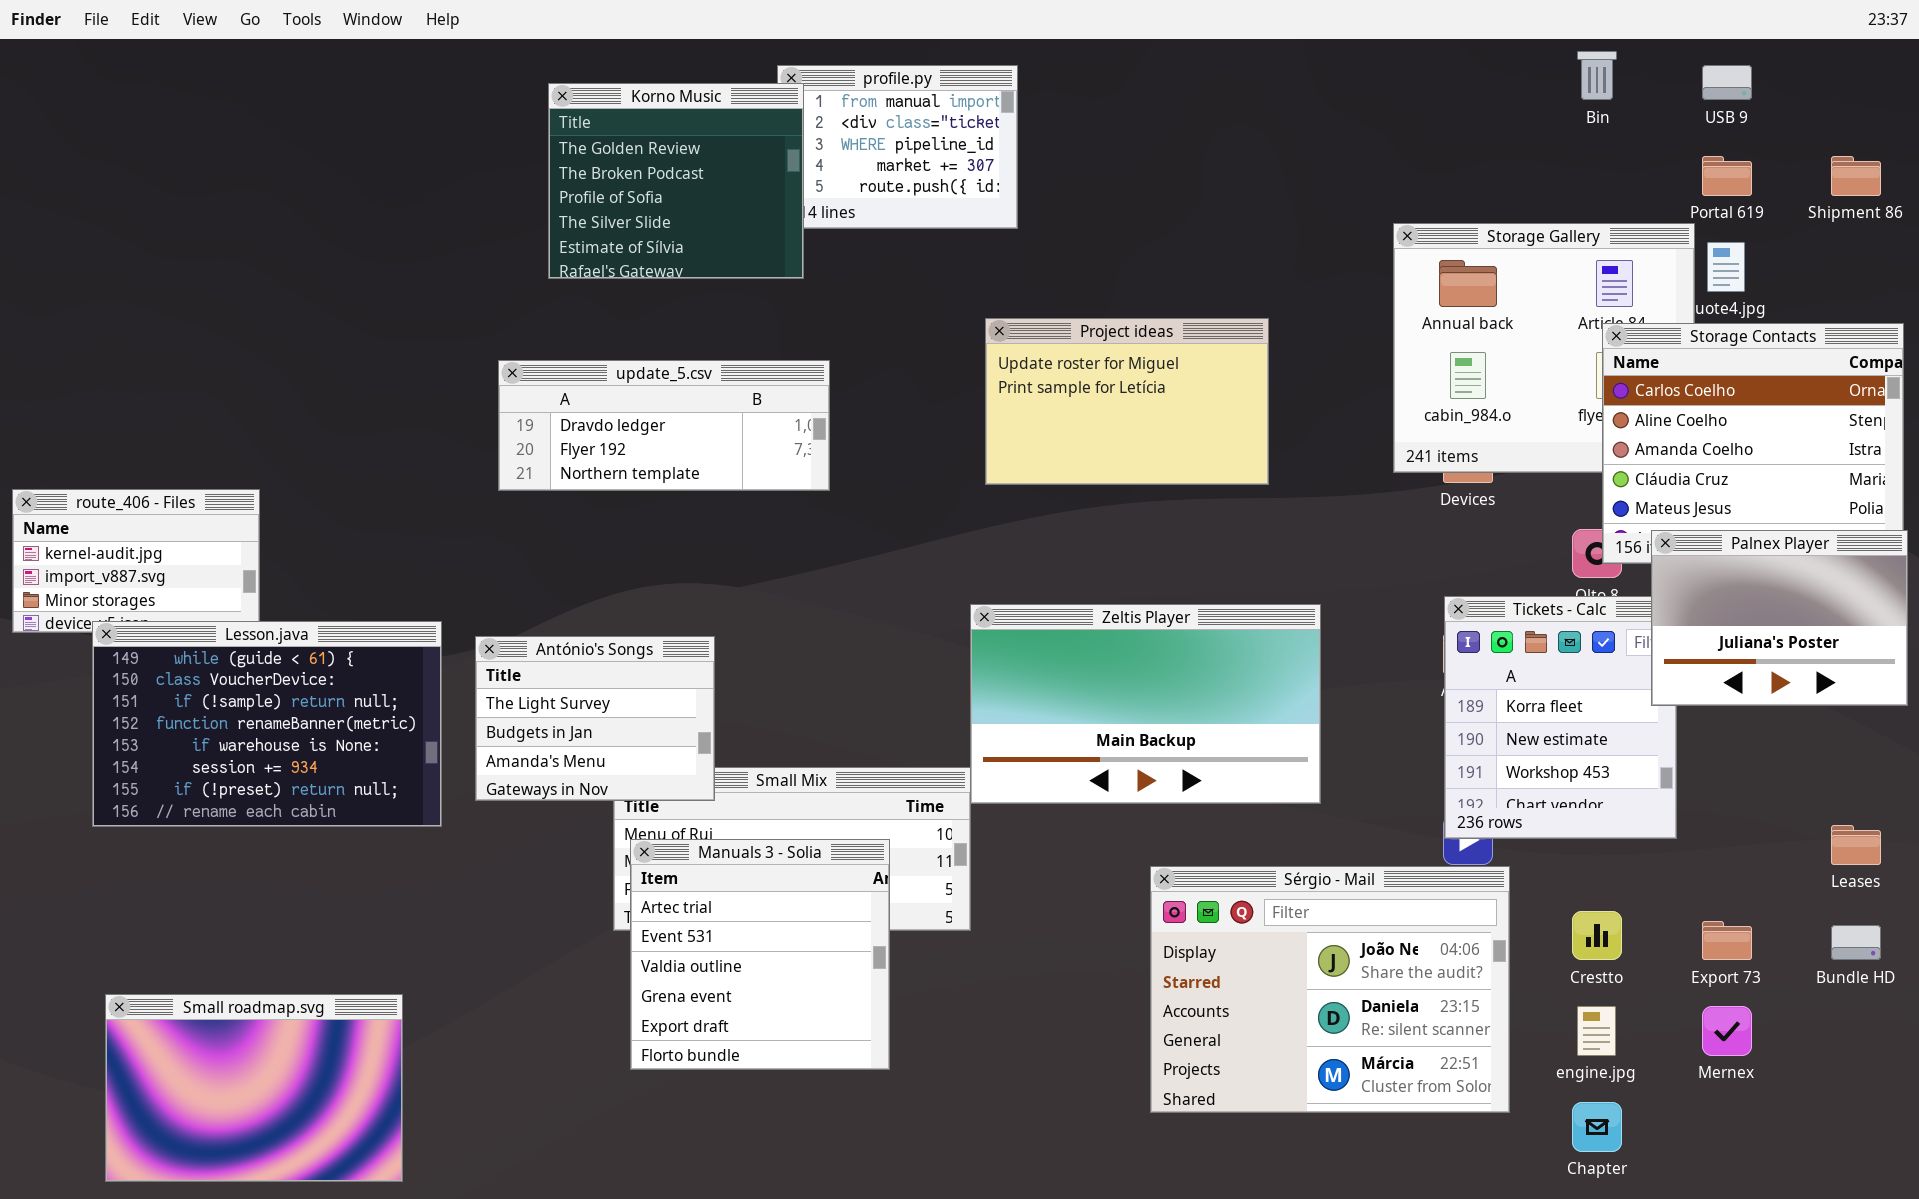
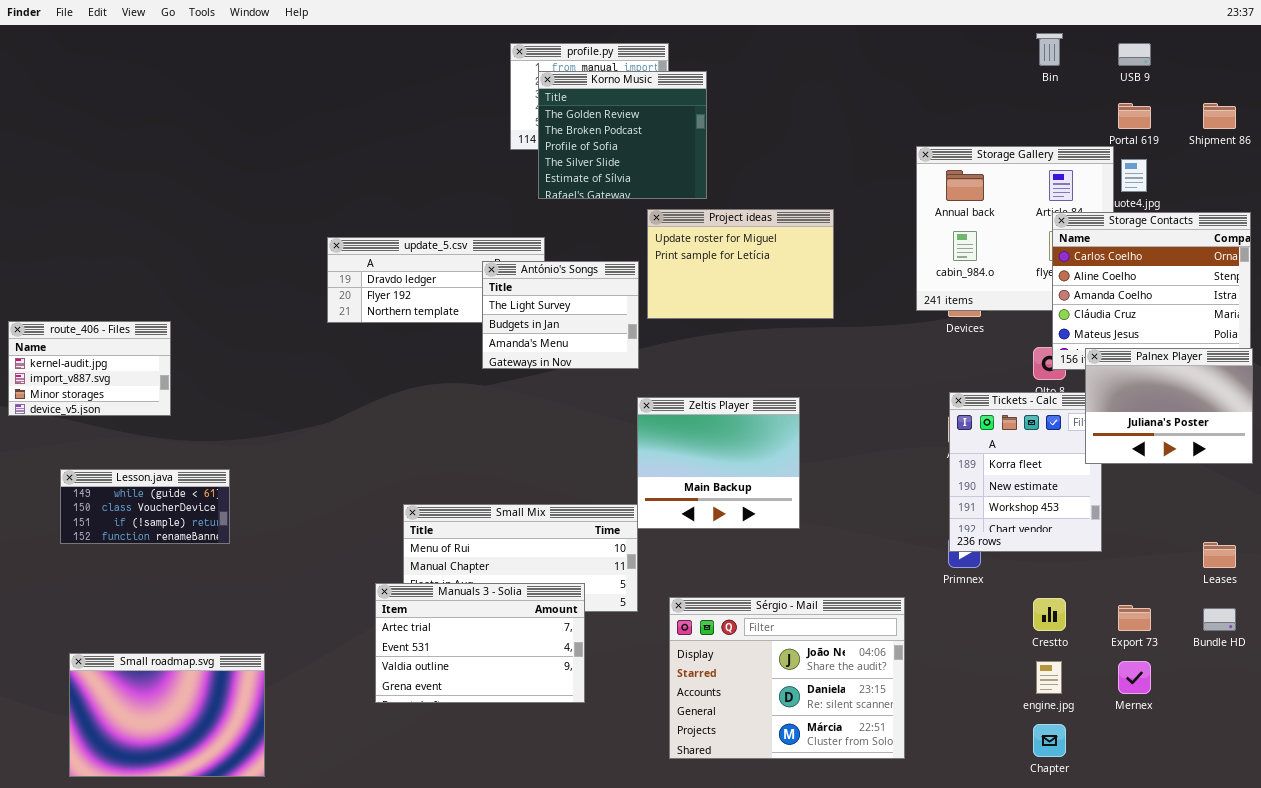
Korno Music: [548,83,804,279] -> [538,71,707,199], moved
Zeltis Player: [970,604,1321,804] -> [637,397,800,529], resized
Lesson.java: [92,621,442,827] -> [60,469,230,544], resized
António's Songs: [475,636,715,801] -> [482,261,639,369], moved
Manuals 3 - Solia: [630,839,890,1070] -> [375,583,585,703], resized
Sérgio - Mail: [1150,866,1510,1113] -> [669,597,905,759], moved

